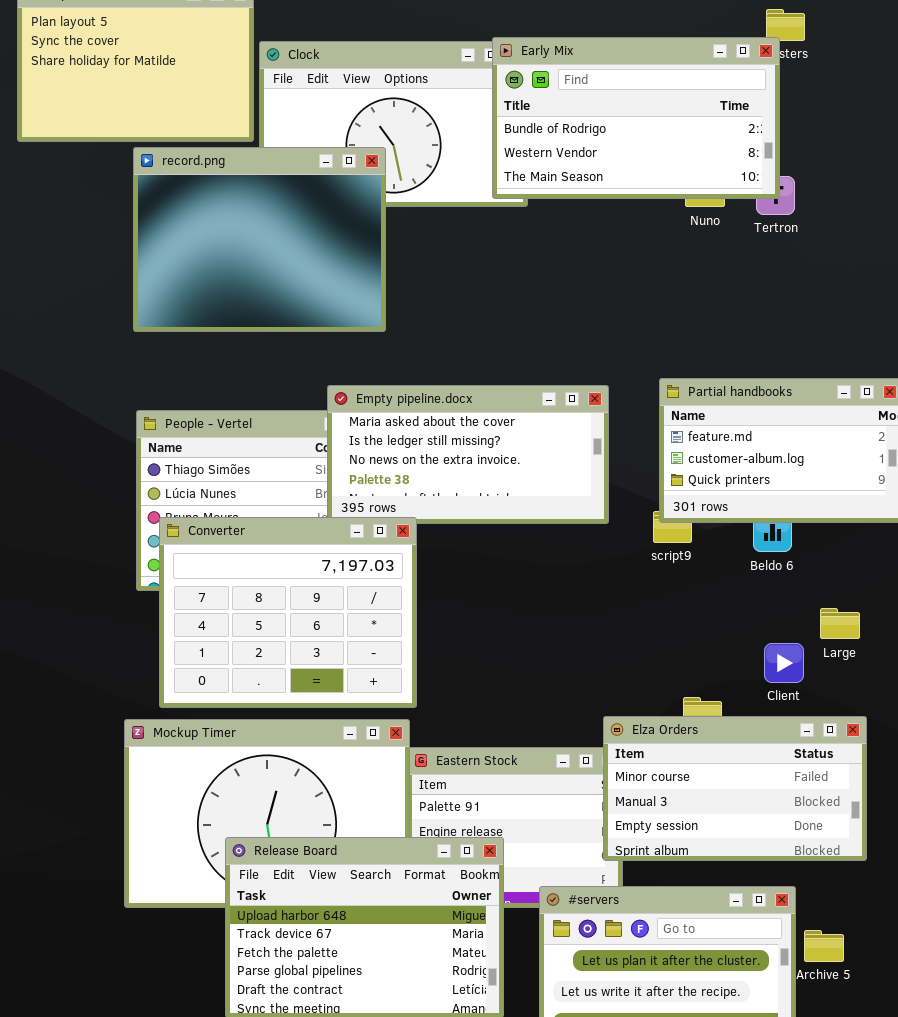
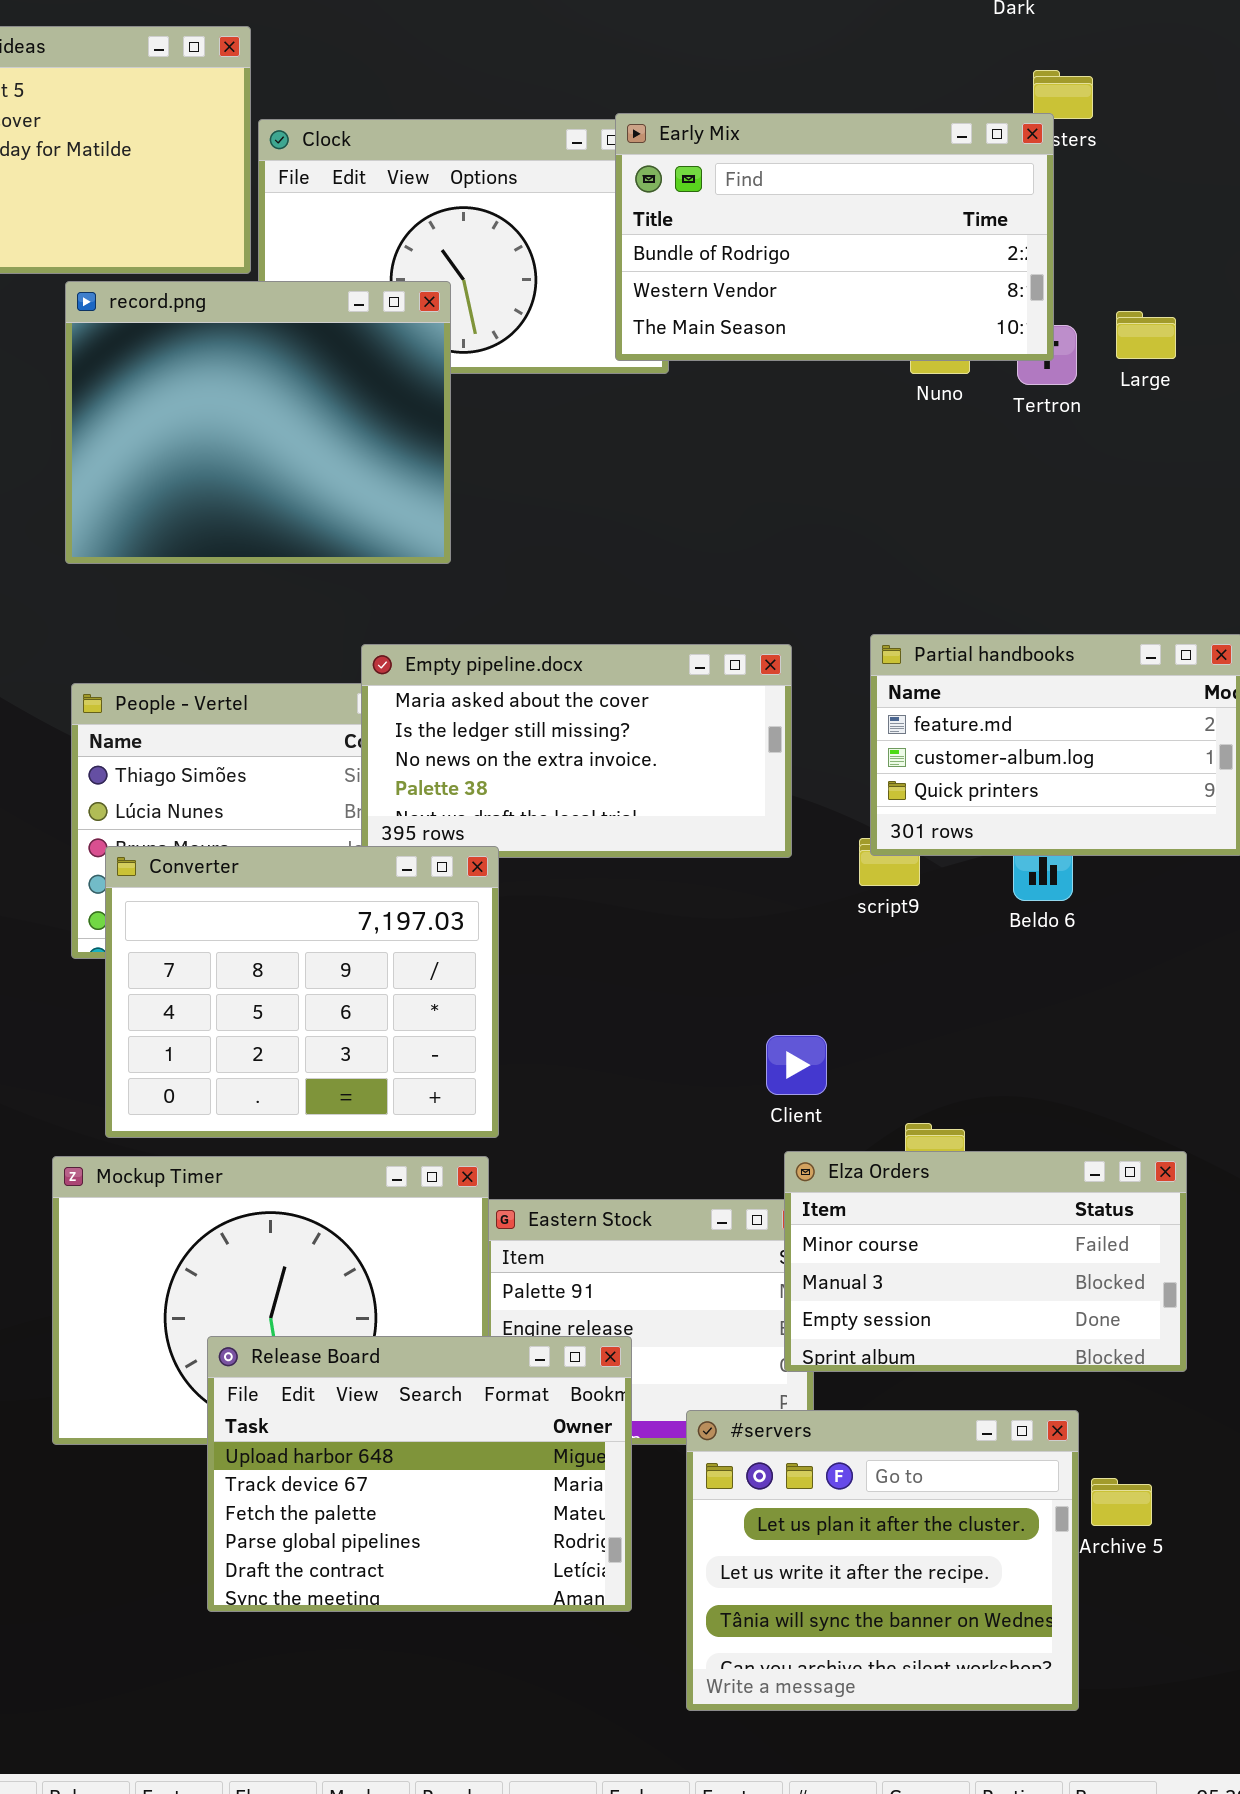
Large: [820,608,860,639] -> [1116,311,1176,359], moved
Client: [764,643,804,683] -> [766,1035,827,1095], moved

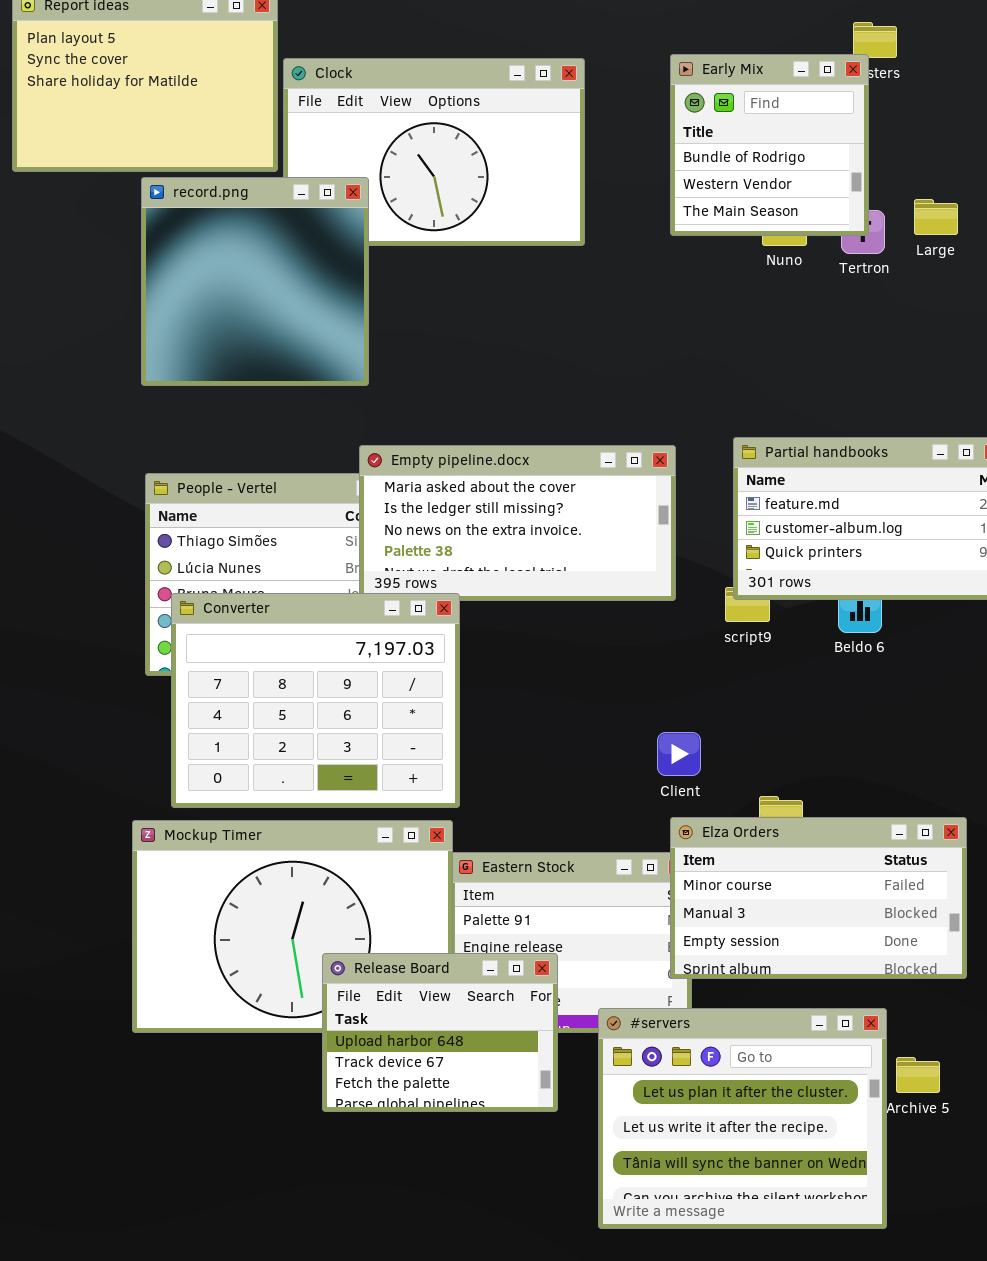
Early Mix: [615,113,1054,361] -> [670,54,869,236], resized
record.png: [65,281,451,564] -> [141,177,369,386], resized
Release Board: [207,1336,632,1612] -> [322,953,558,1112], resized

